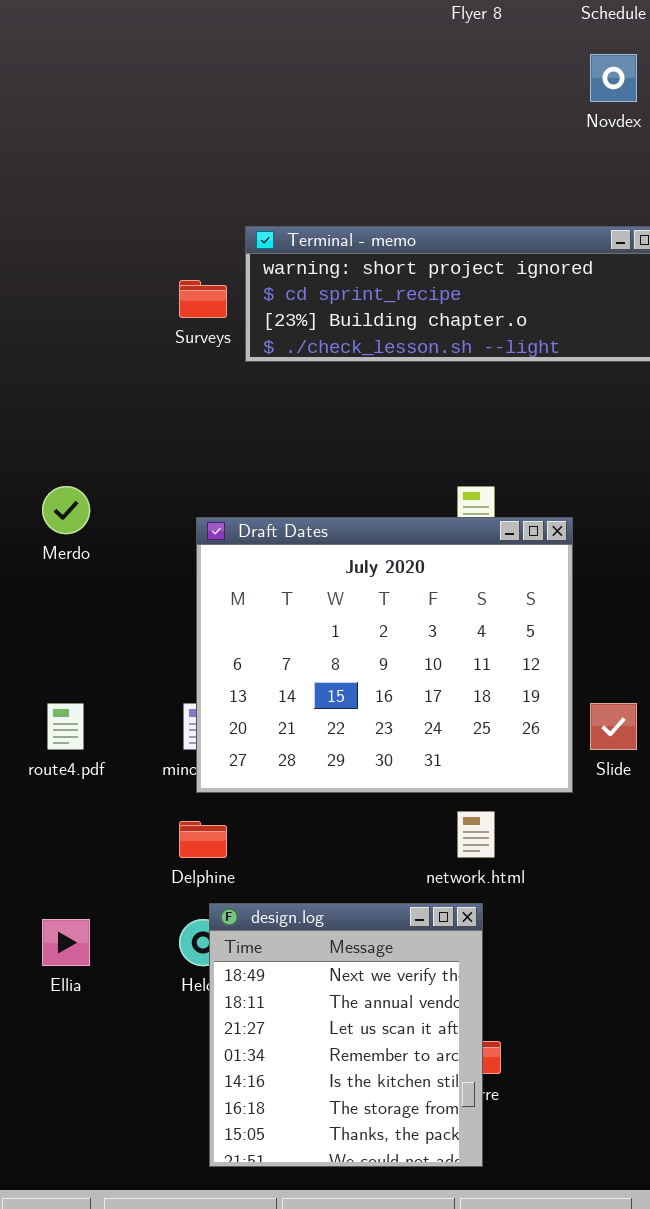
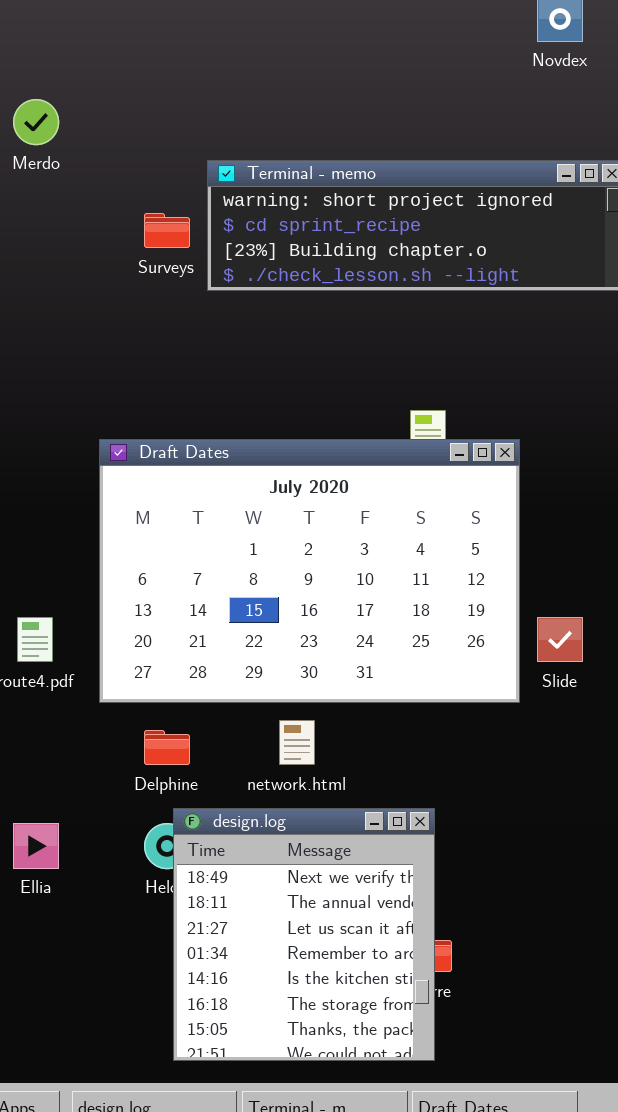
Merdo: [42,486,90,534] -> [13,99,59,145], moved
Draft Dates: [196,517,573,793] -> [99,439,520,703], resized
network.html: [457,811,495,858] -> [279,720,315,765], moved

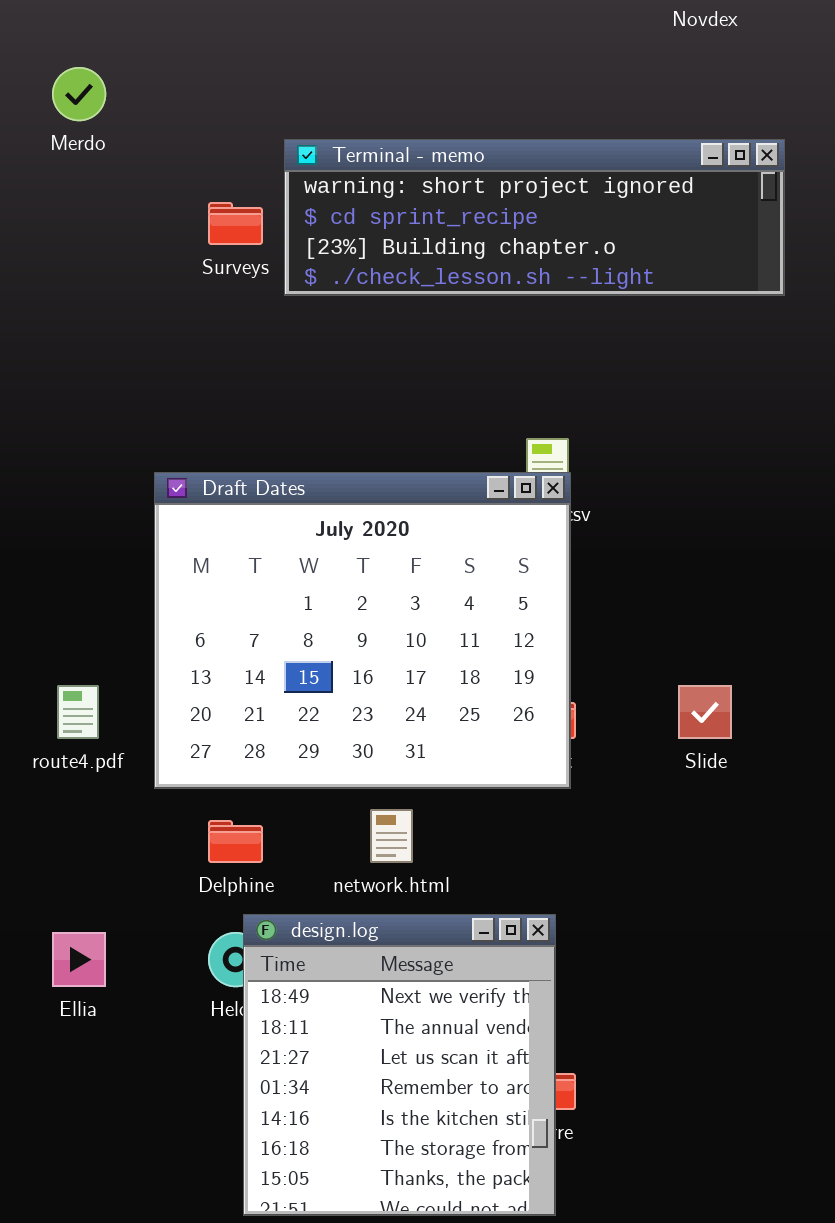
Draft Dates: [99,439,520,703] -> [154,472,571,789], resized

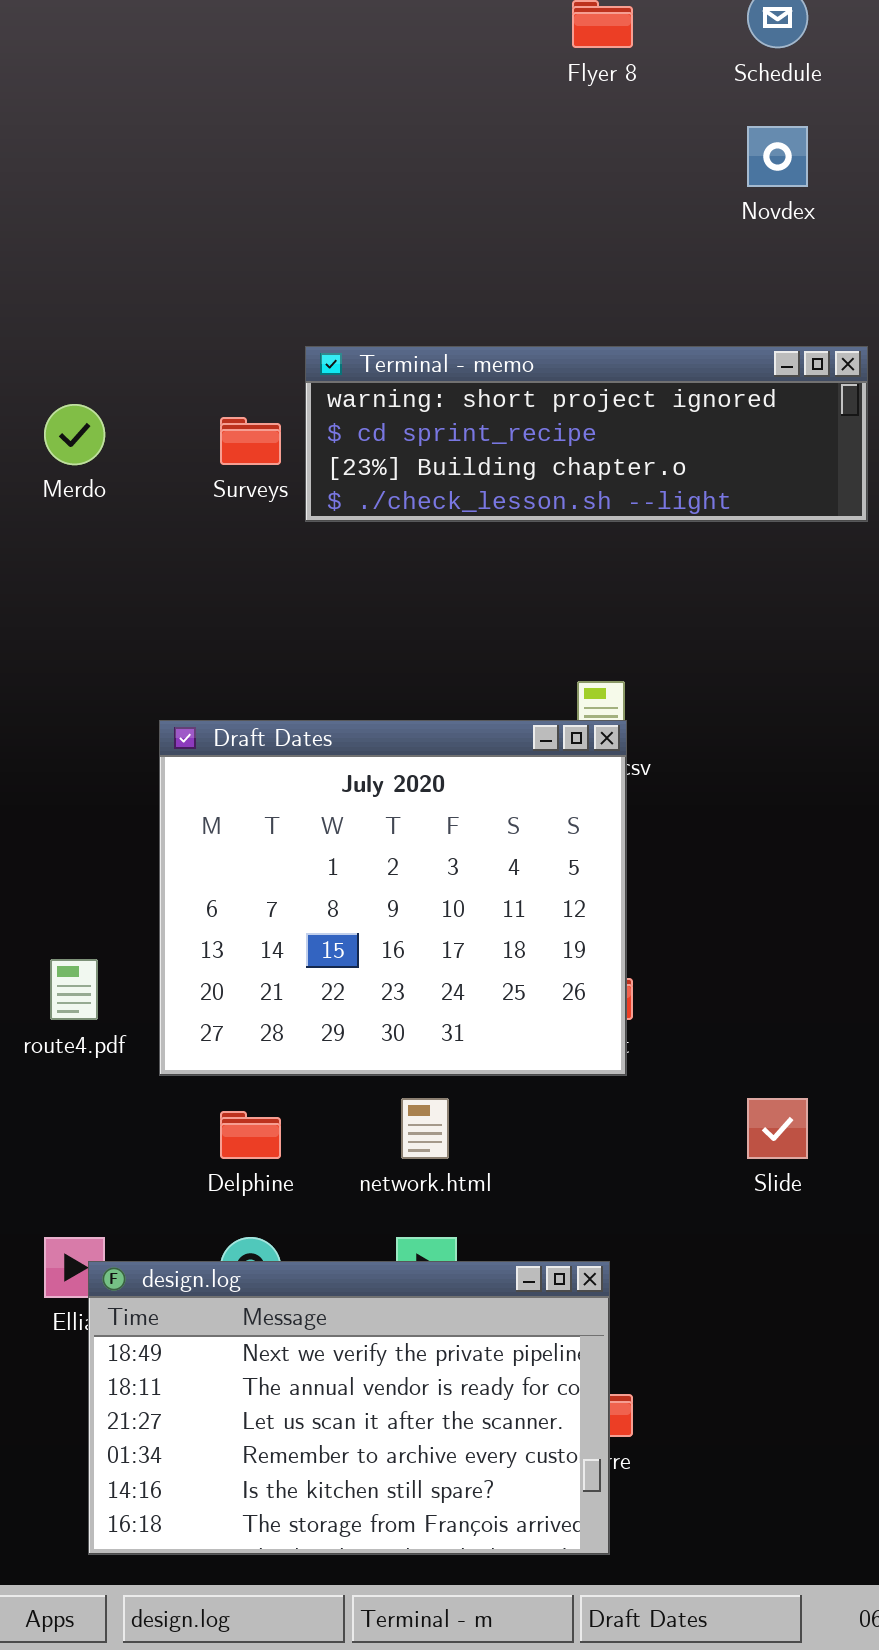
Merdo: [52,67,106,121] -> [44,404,105,465], moved
Slide: [678,685,732,739] -> [747,1098,808,1159], moved
design.log: [243,914,556,1216] -> [88,1261,610,1555], resized

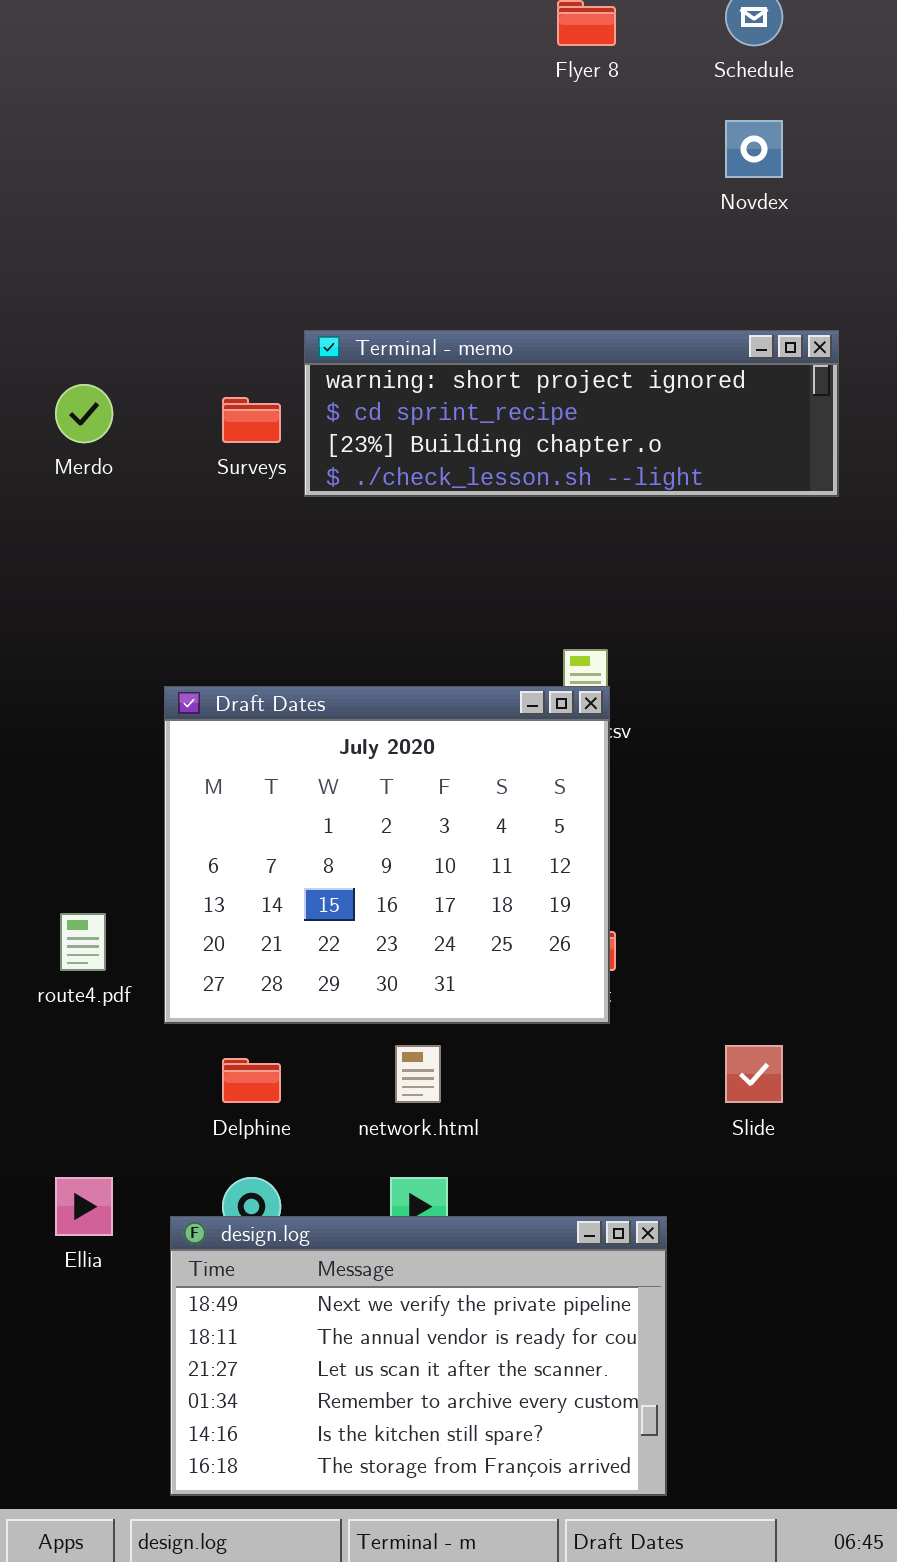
design.log: [88,1261,610,1555] -> [170,1216,667,1496], moved

